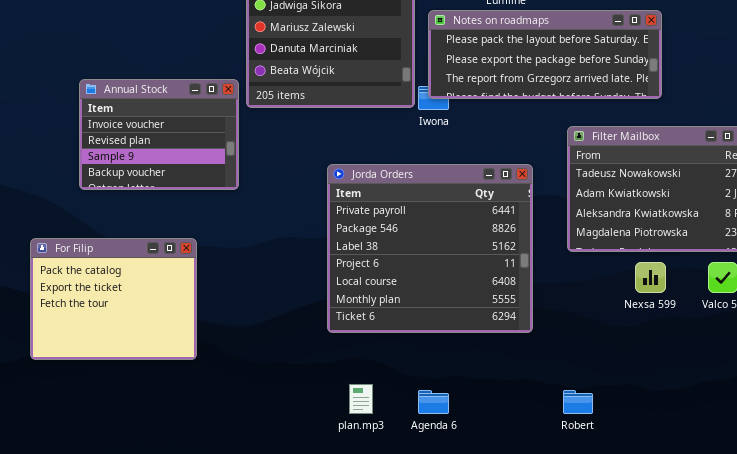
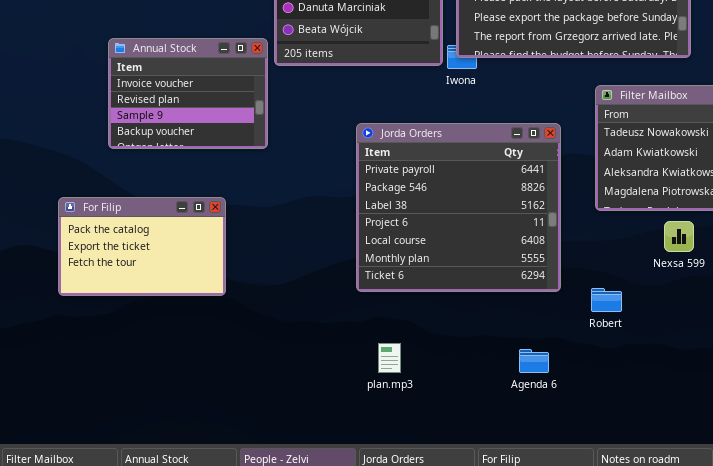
For Filip: [30,238,197,360] -> [58,197,226,296], resized
Agenda 6: [418,390,449,414] -> [519,349,549,373], moved
Robert: [563,390,593,414] -> [591,288,622,312], moved

